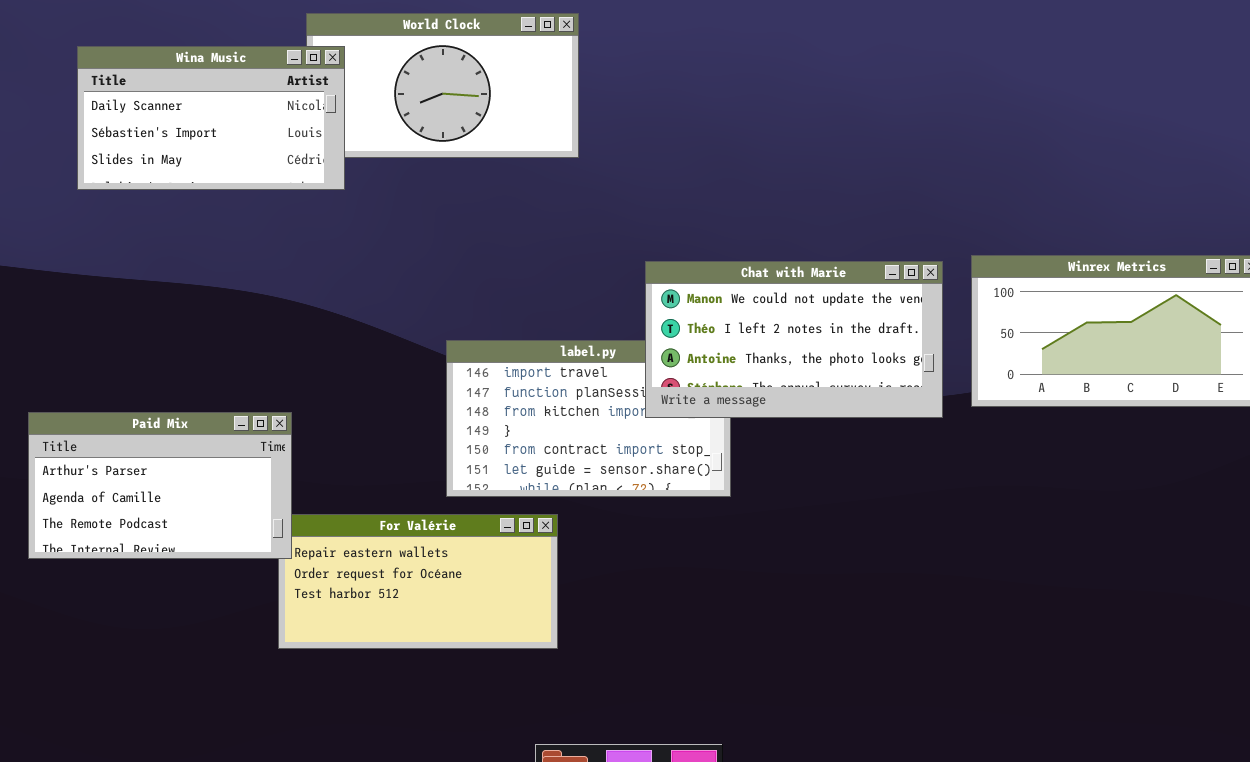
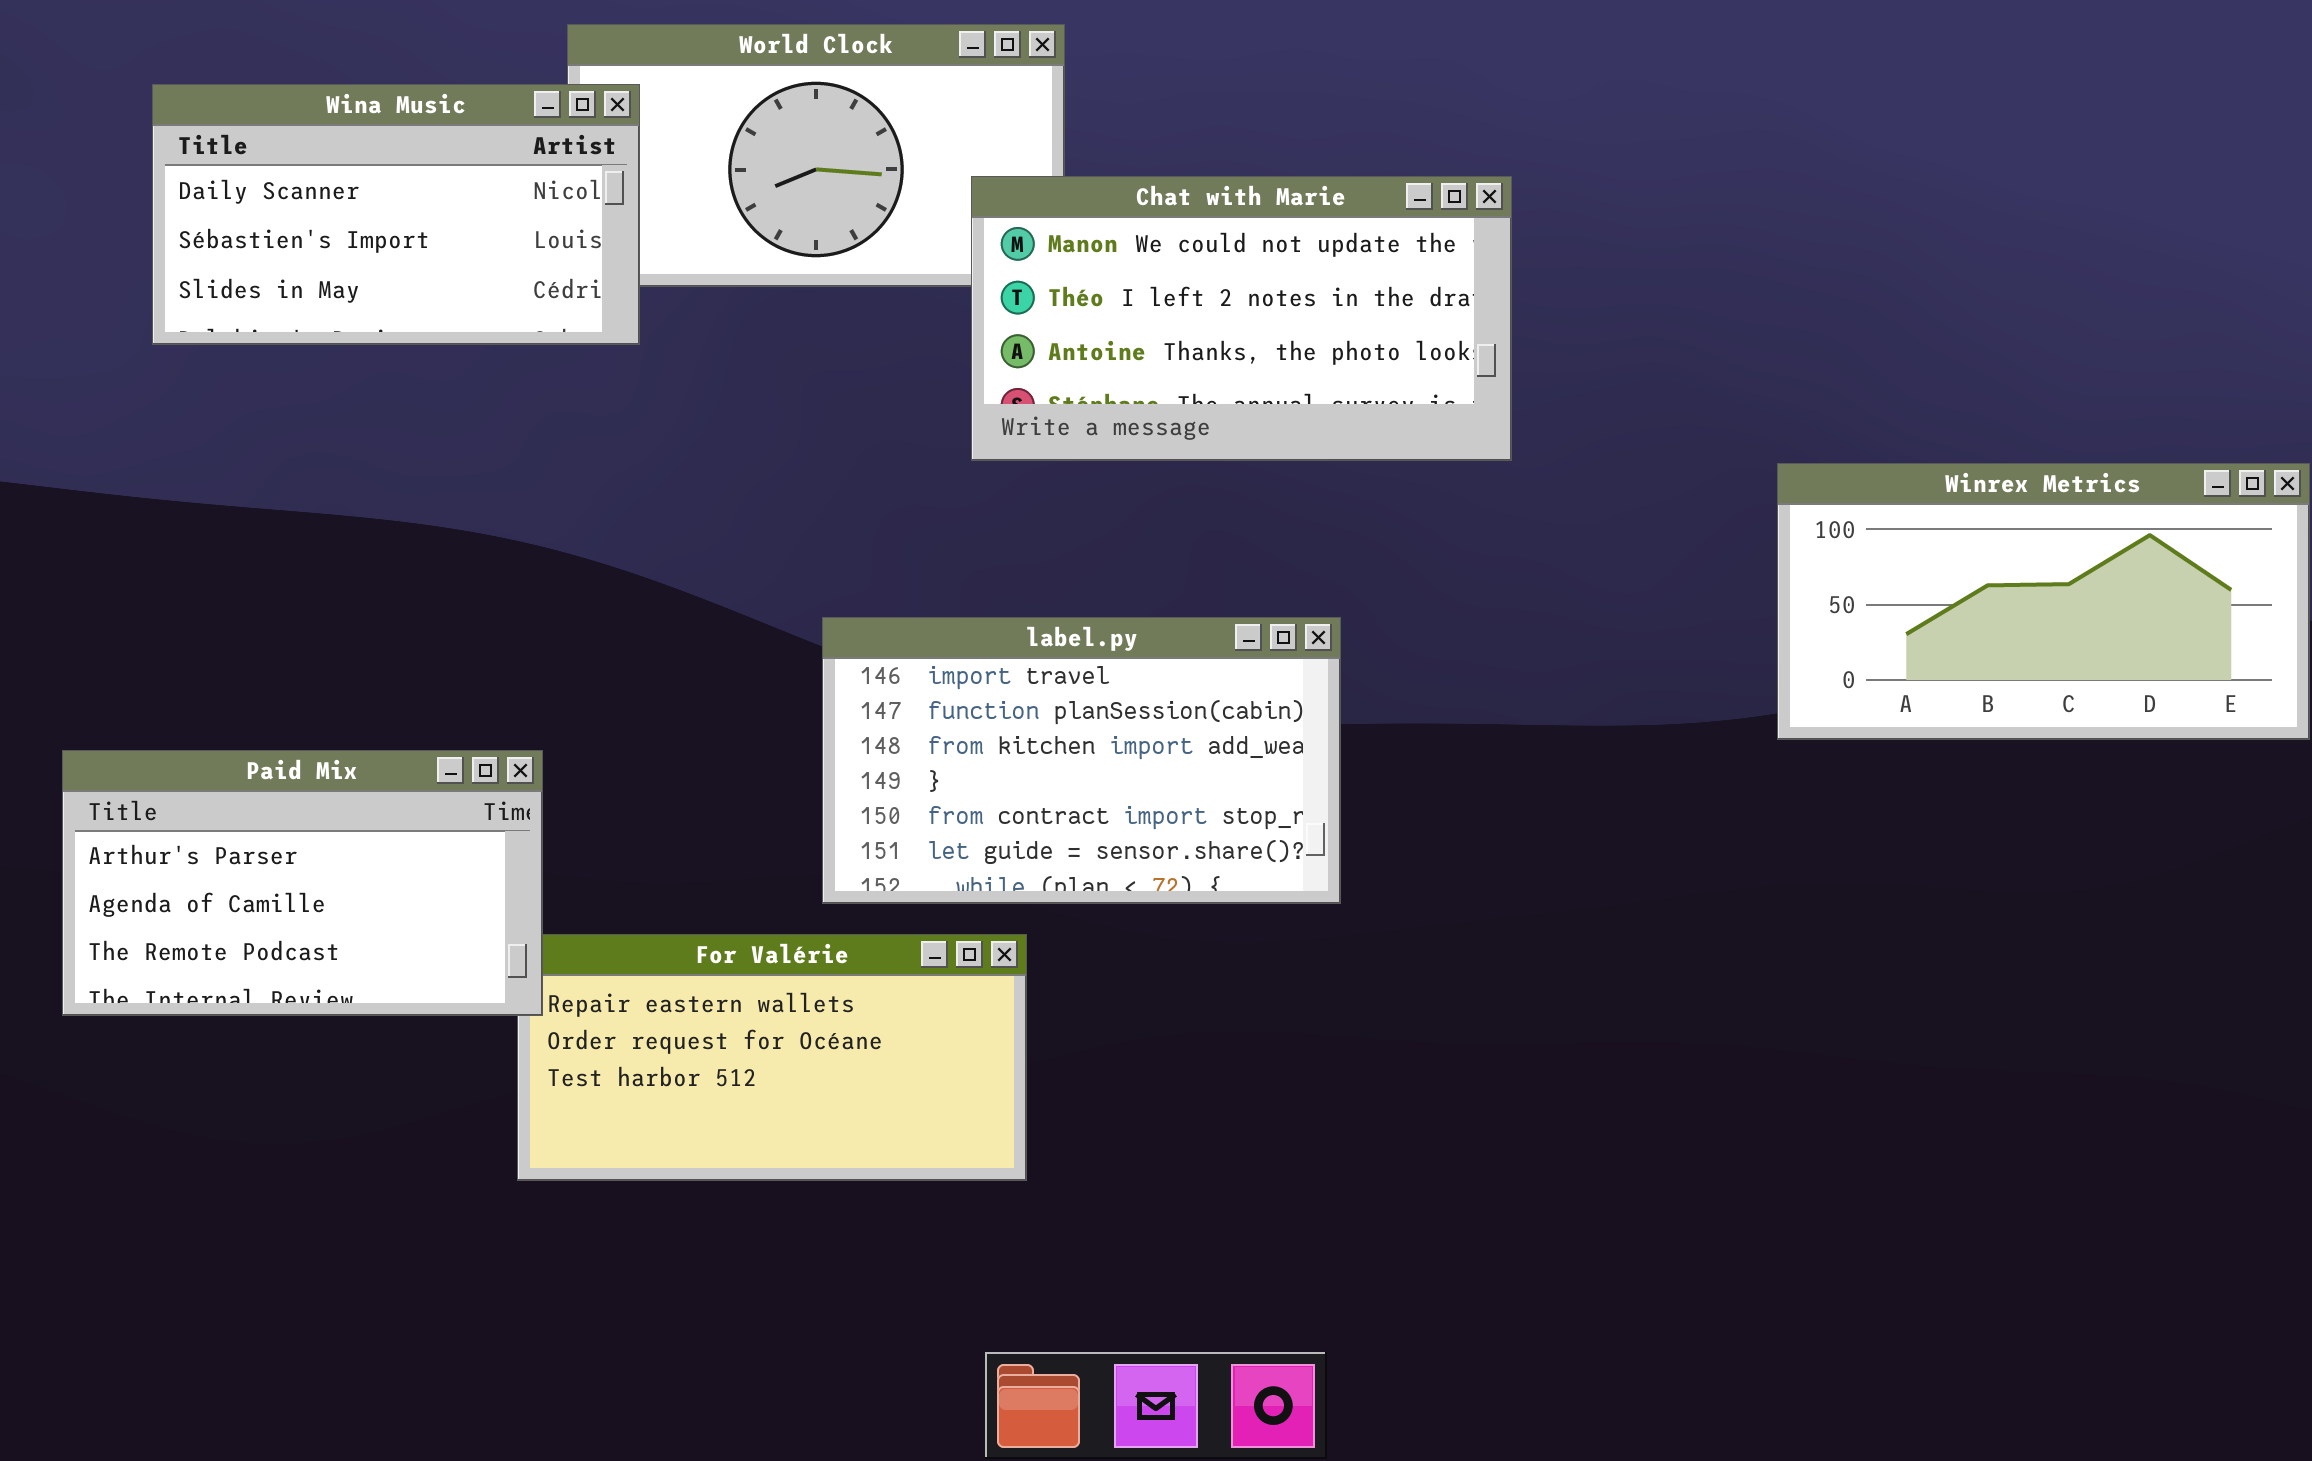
Chat with Marie: [645,261,943,418] -> [971,176,1512,461], moved

